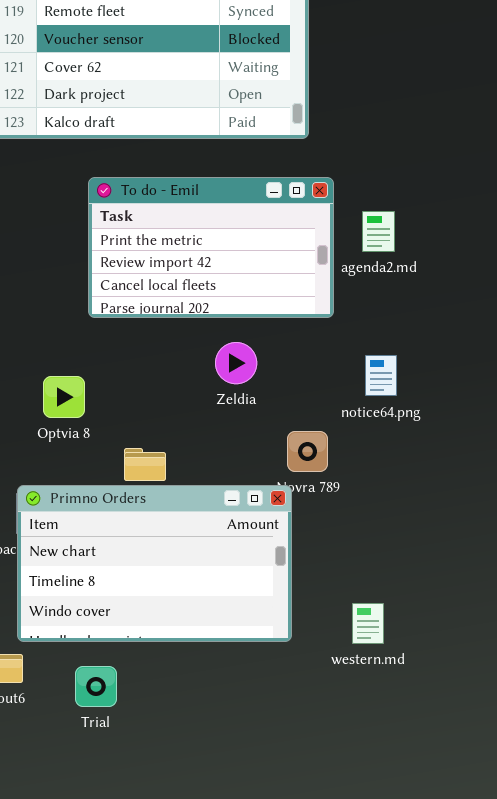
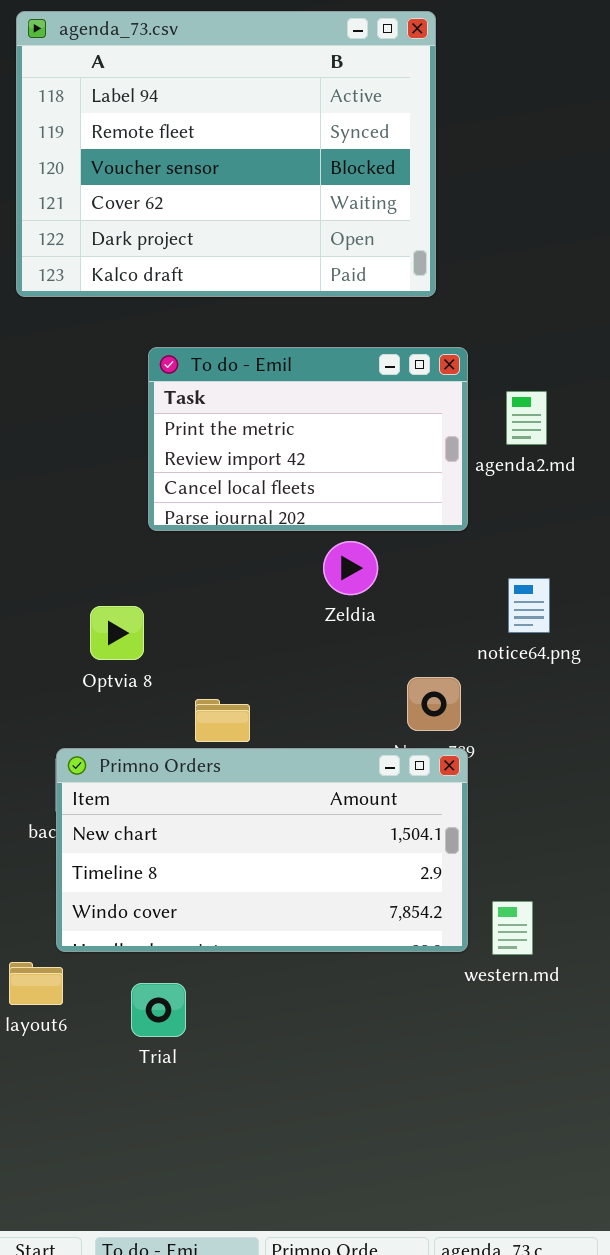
Zeldia: [215,342,257,384] -> [323,541,378,595], moved
Primno Orders: [17,485,292,642] -> [56,748,468,952], resized

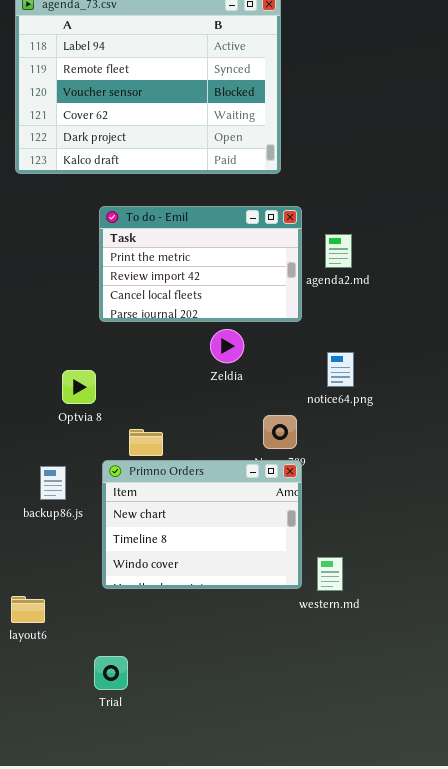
Primno Orders: [56,748,468,952] -> [102,460,302,589], resized
Trial: [131,983,186,1037] -> [94,656,128,690], moved

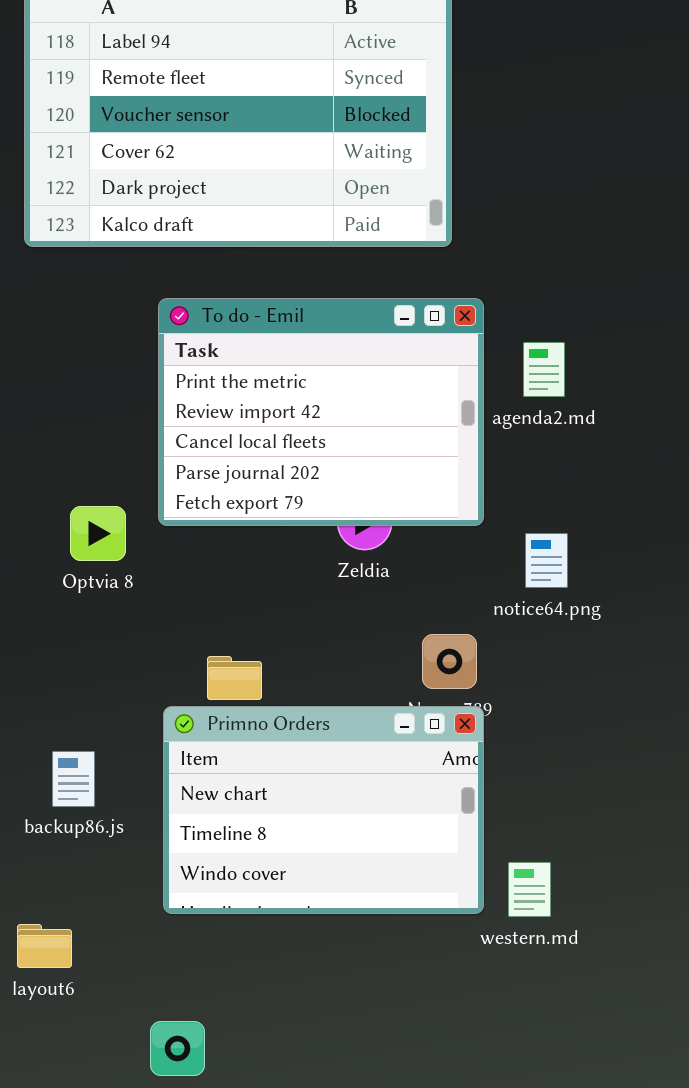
To do - Emil: [99,206,302,322] -> [158,298,484,526], resized
Optvia 8: [62,370,96,404] -> [70,506,126,561], moved
backup86.js: [40,466,66,500] -> [52,751,95,807], moved

